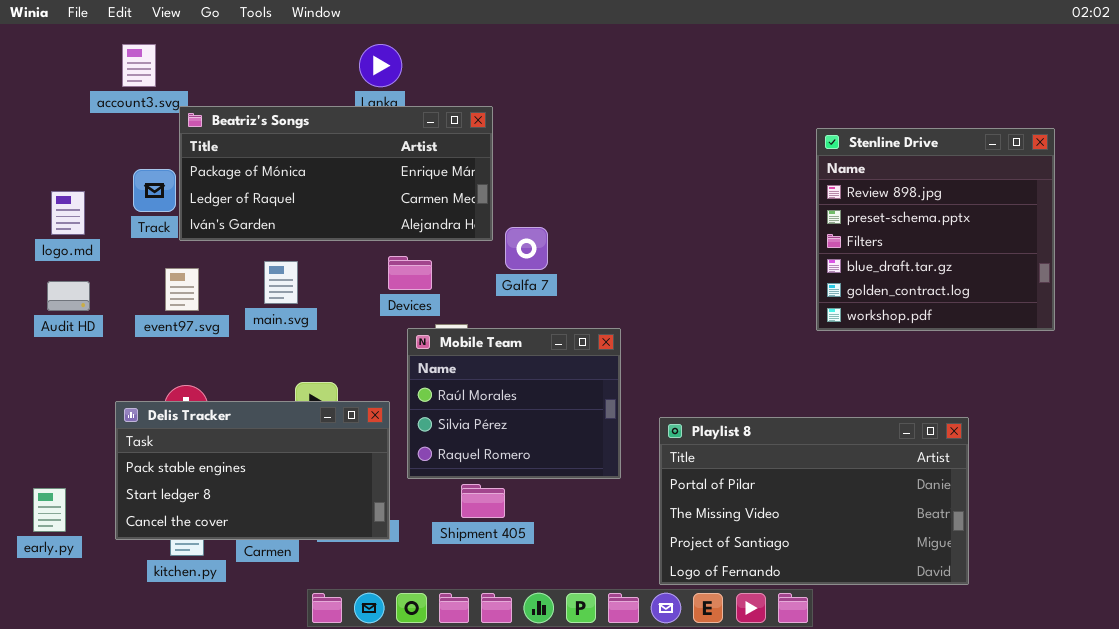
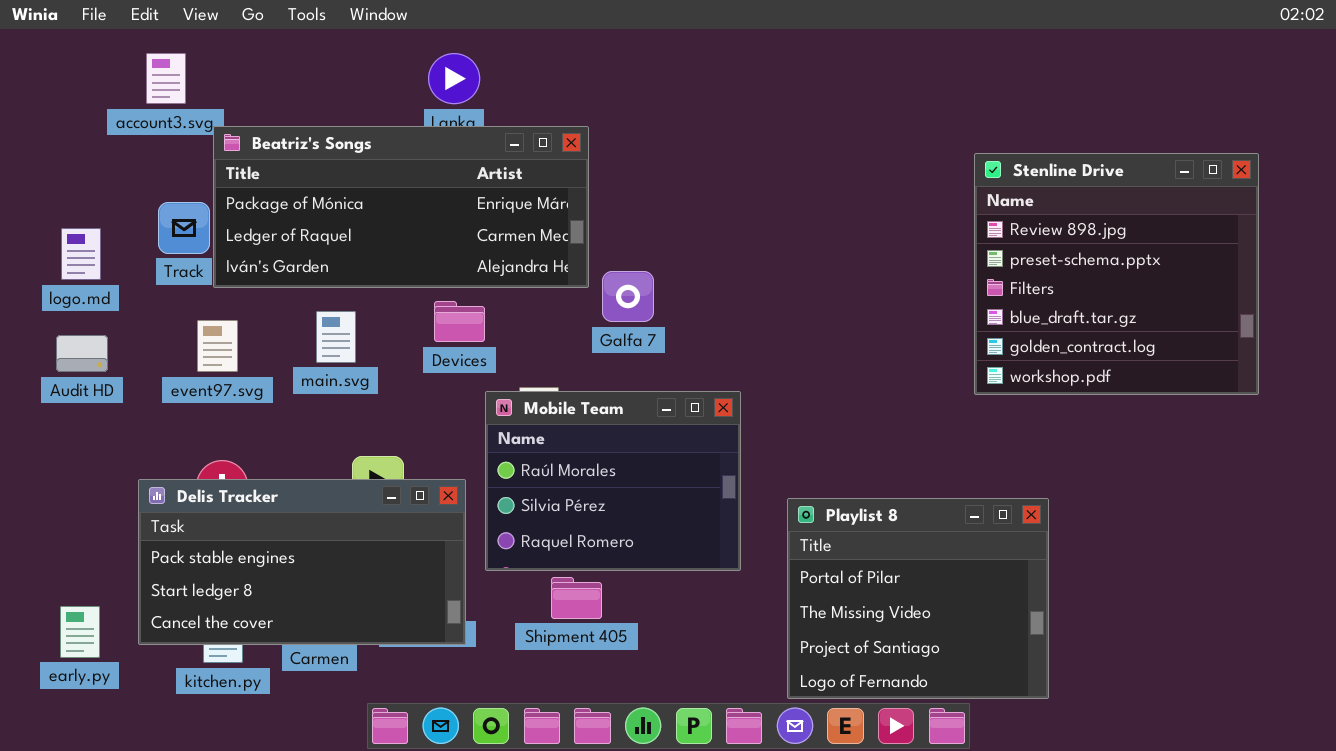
Devices: [388,256,432,290] -> [434,301,485,342], moved
Playlist 8: [659,417,969,585] -> [787,498,1049,699], resized
early.py: [33,488,66,532] -> [60,606,100,658], moved

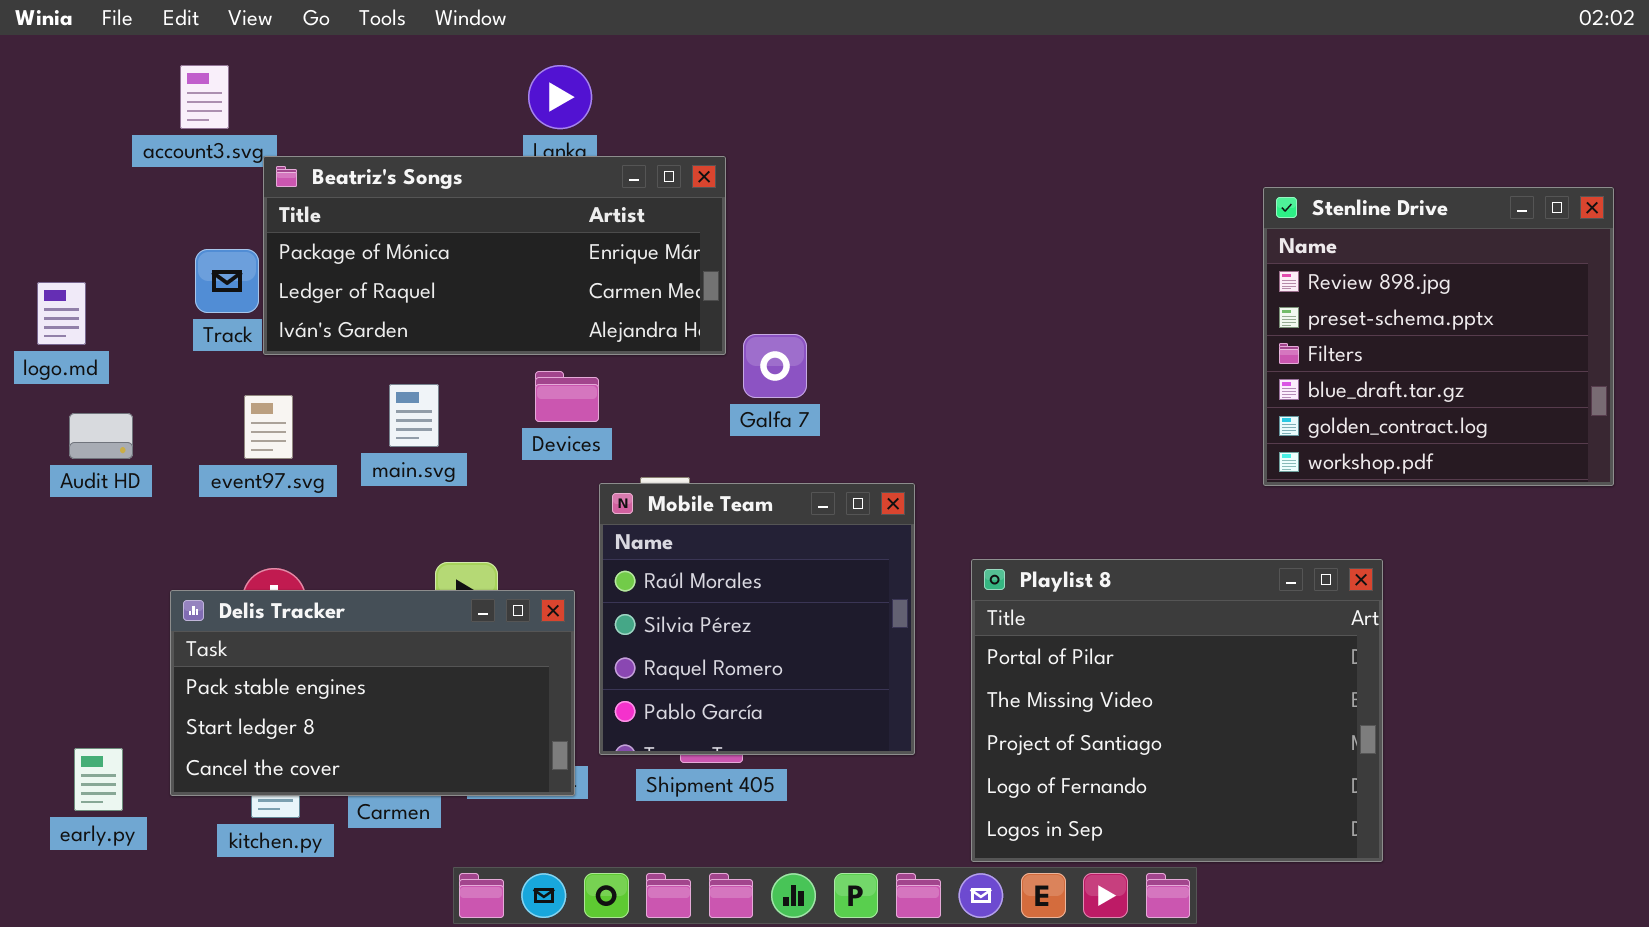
Stenline Drive: [974,153,1259,395] -> [1263,187,1614,486], moved
logo.md: [61,228,101,280] -> [37,282,86,345], moved
Mobile Team: [485,391,741,571] -> [599,483,915,755], resized
Playlist 8: [787,498,1049,699] -> [971,559,1383,862], resized

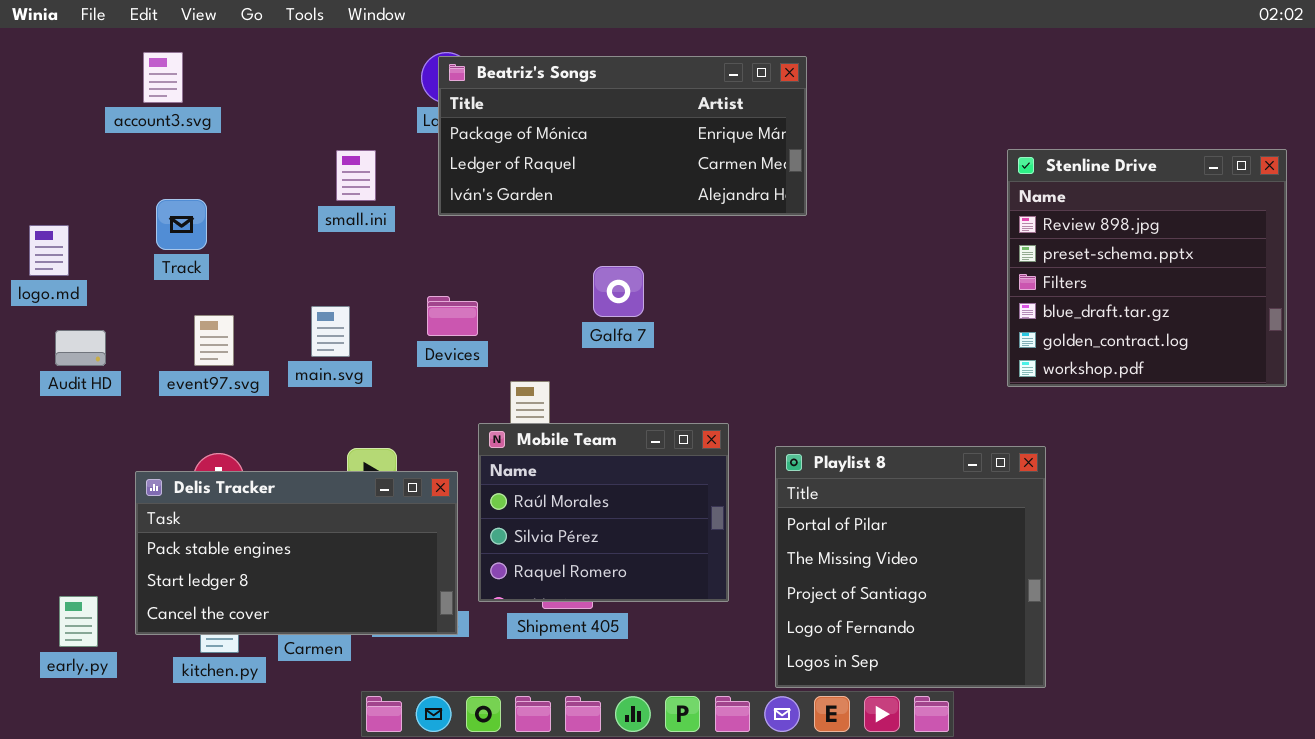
Beatriz's Songs: [263,156,726,355] -> [438,56,807,216], moved
Mobile Team: [599,483,915,755] -> [478,423,729,602], resized
Playlist 8: [971,559,1383,862] -> [775,446,1046,688], resized

